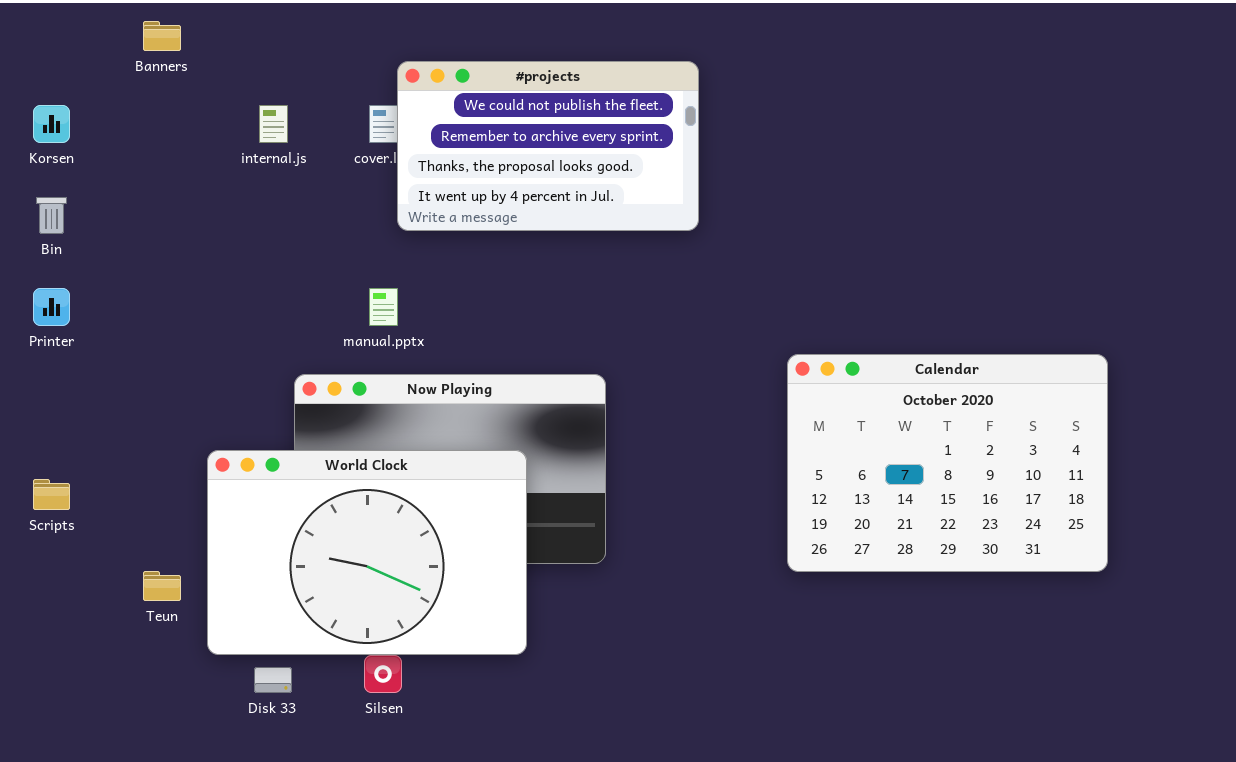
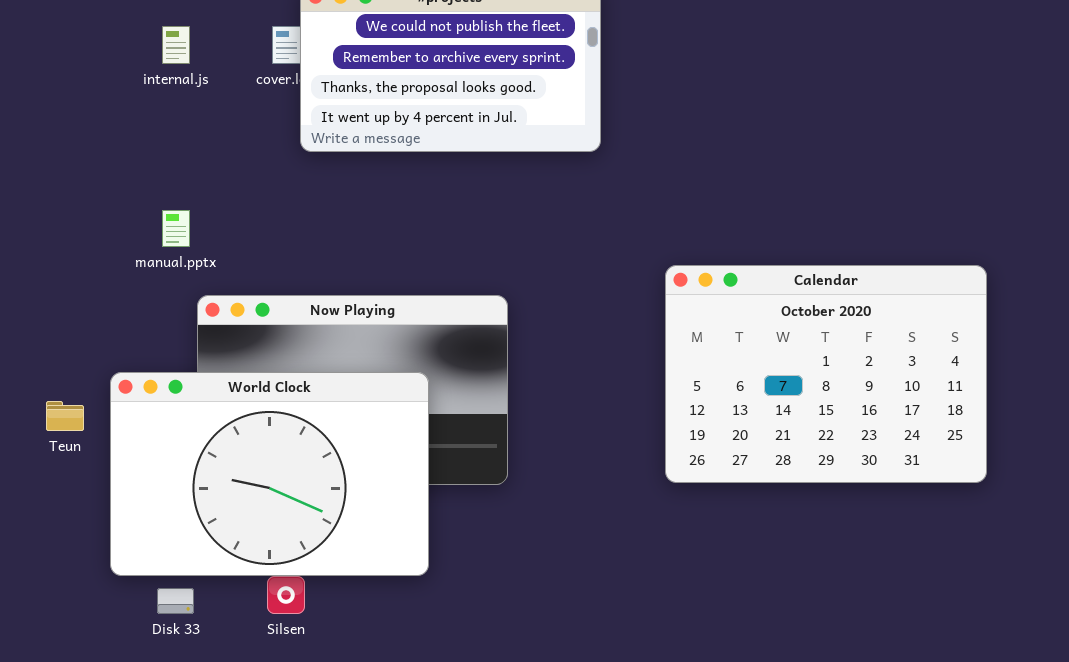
manual.pptx: [369,288,398,326] -> [162,210,190,247], moved
Calendar: [787,354,1108,572] -> [665,265,987,483], moved
Teun: [143,571,181,601] -> [46,401,84,431], moved

